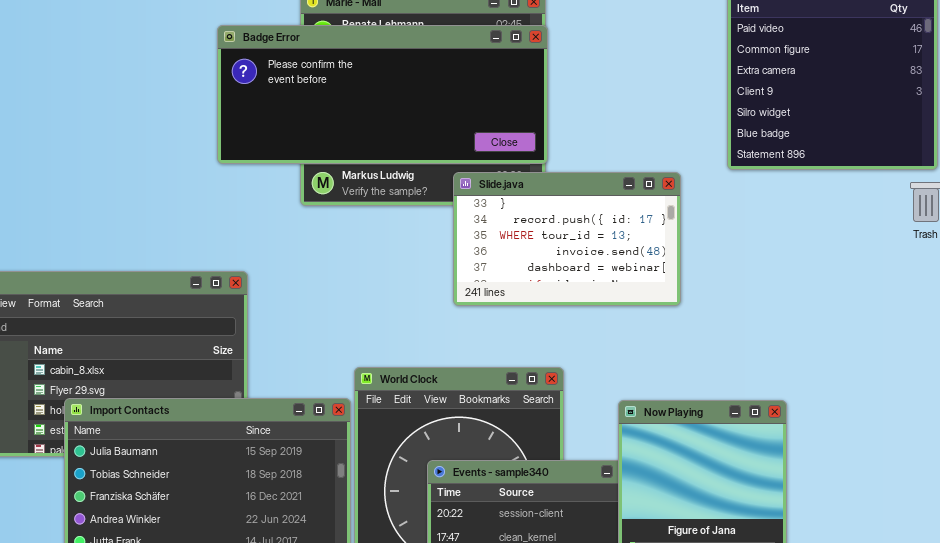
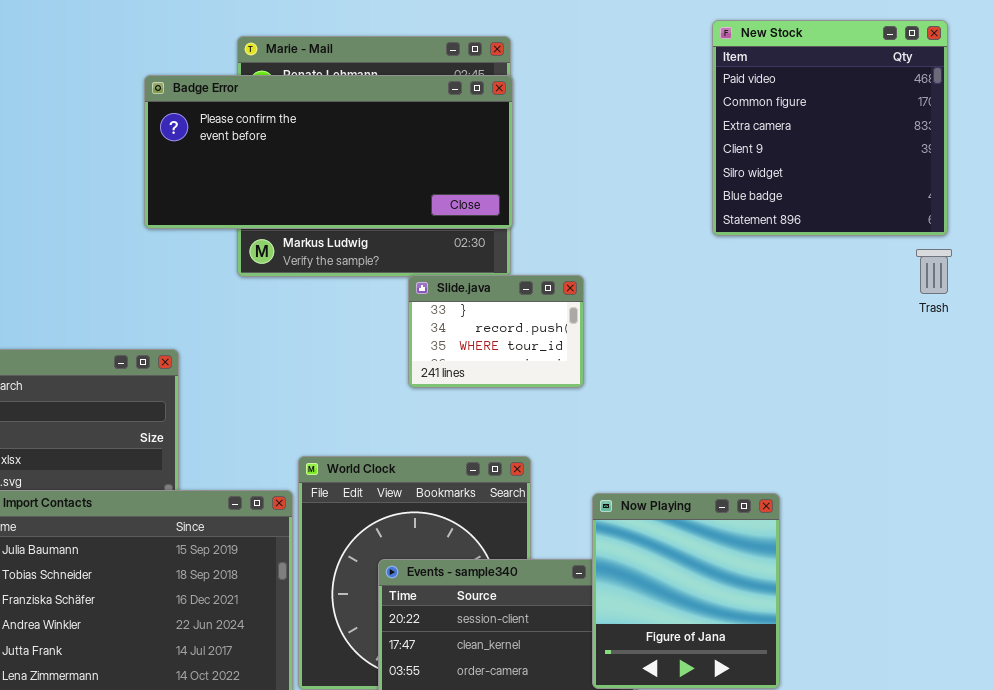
Slide.java: [453,172,681,306] -> [408,275,584,388], resized

